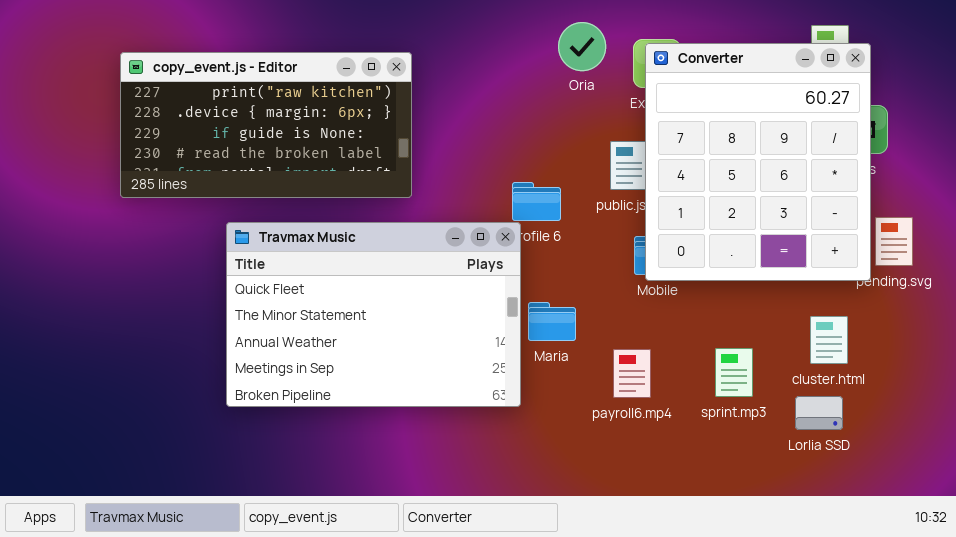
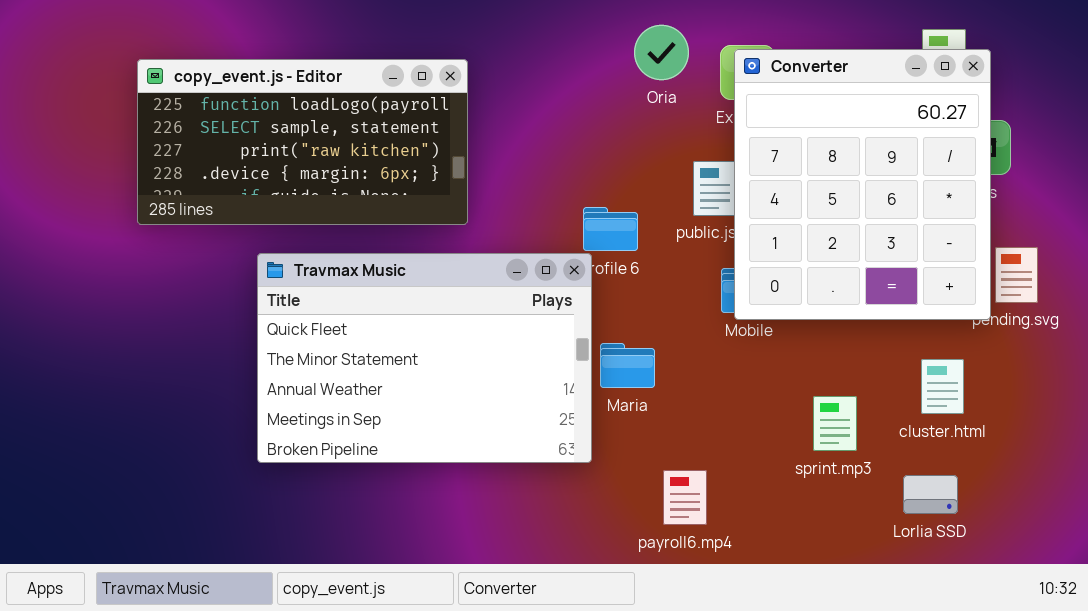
copy_event.js - Editor: [120,52,412,198] -> [137,59,468,225], scrolled up 2 rows
payroll6.mp4: [613,349,651,398] -> [663,470,707,525], moved
Lorlia SSD: [795,396,843,430] -> [903,475,958,514], moved

